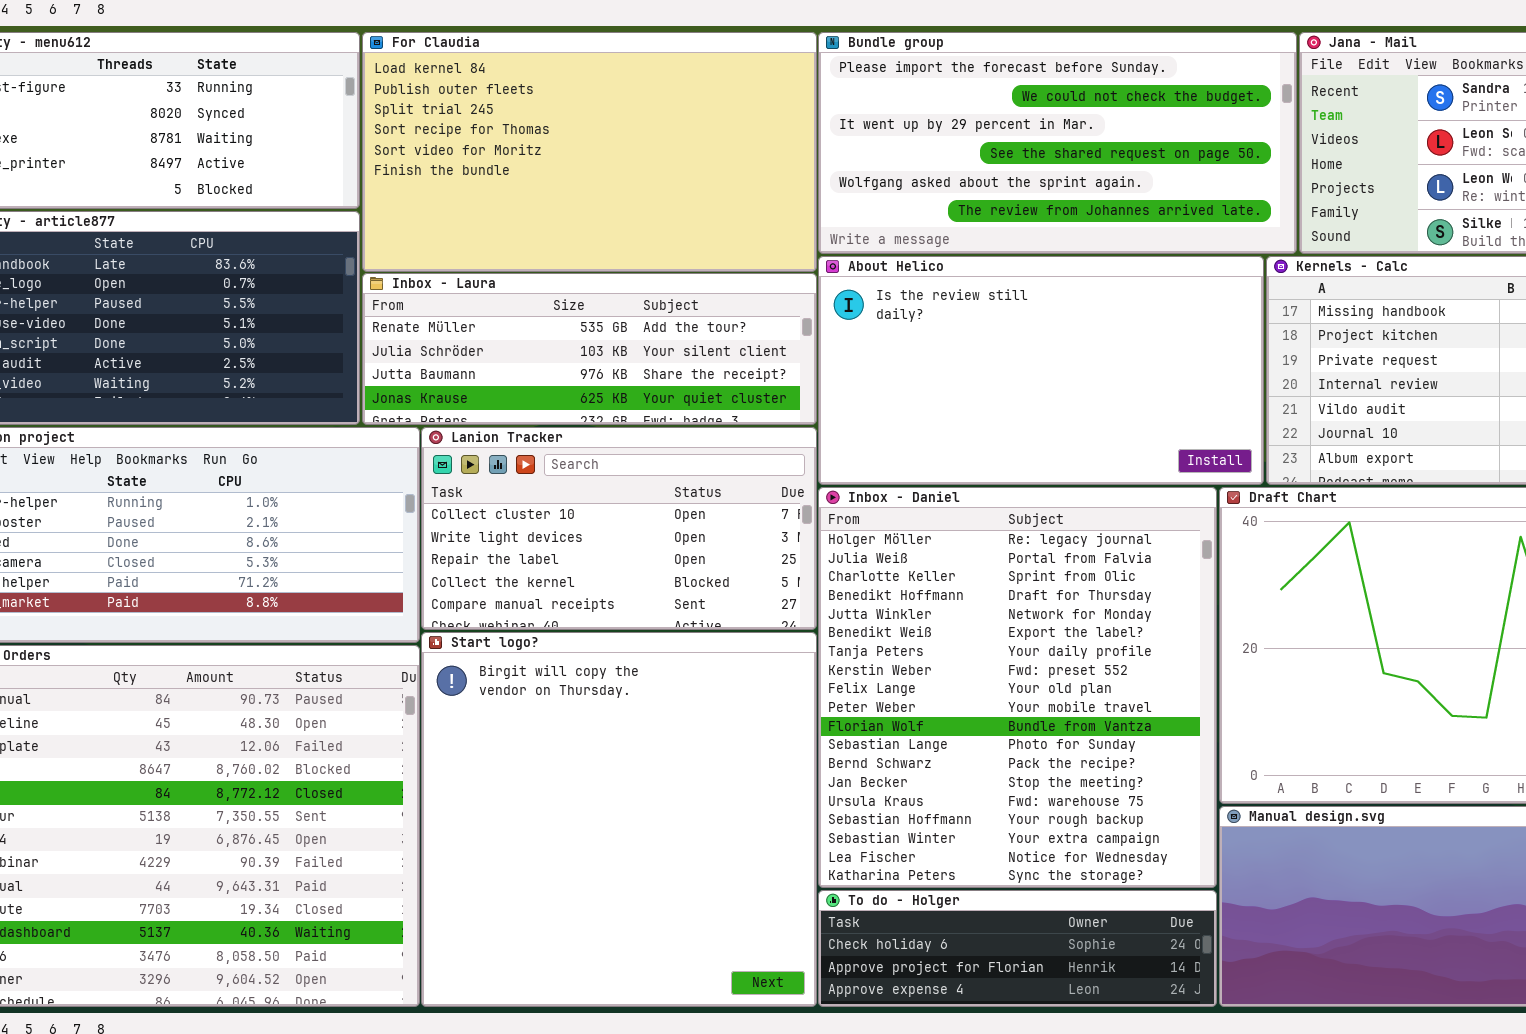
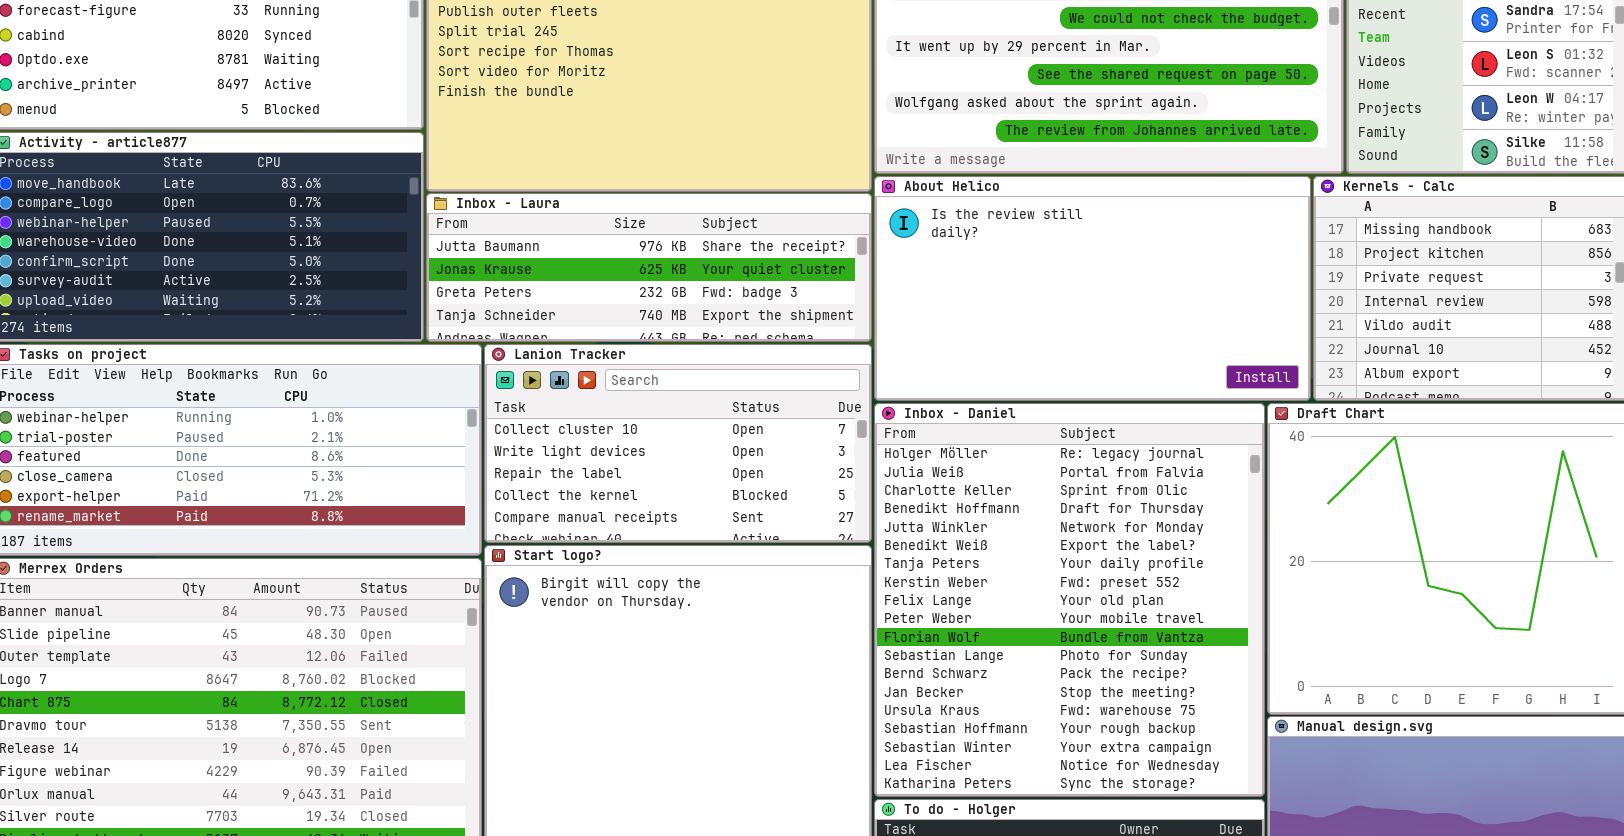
Inbox - Laura: [362,273,817,425] -> [426,193,872,342], scrolled down 2 rows

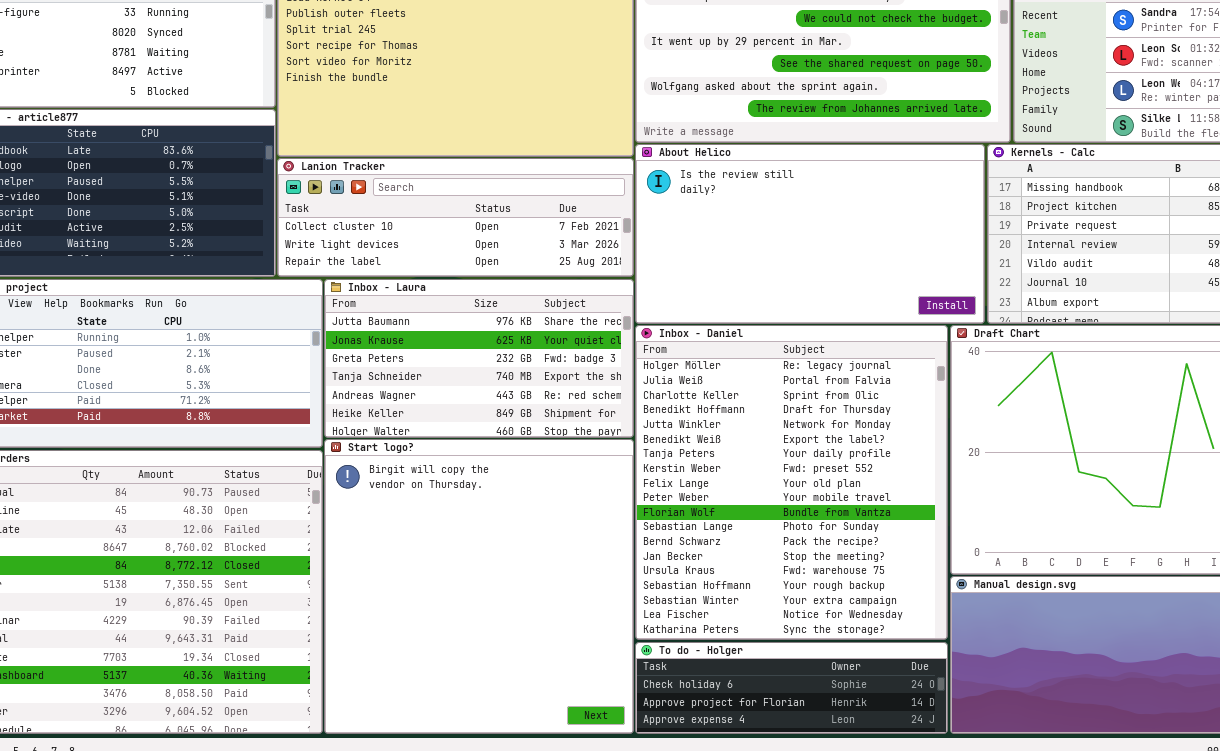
Inbox - Laura: [426,193,872,342] -> [324,279,634,438], moved, resized
Lanion Tracker: [484,344,872,543] -> [277,158,634,277], moved, resized

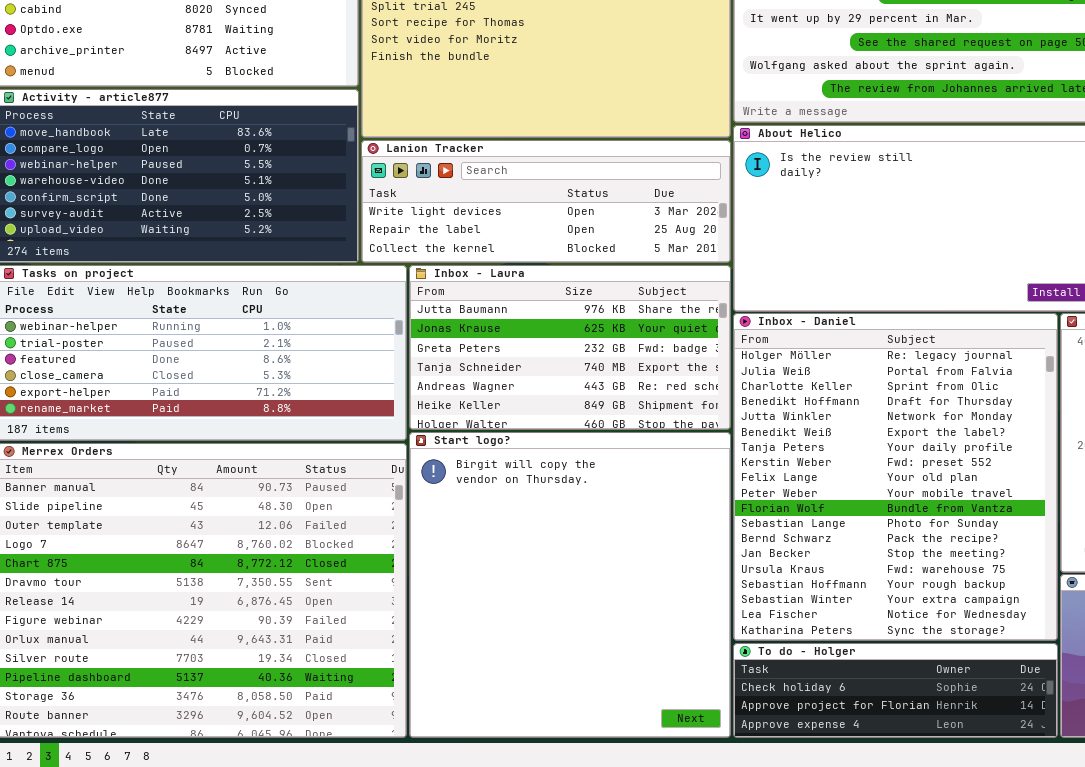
Lanion Tracker: [277,158,634,277] -> [361,140,731,263], scrolled down 1 row

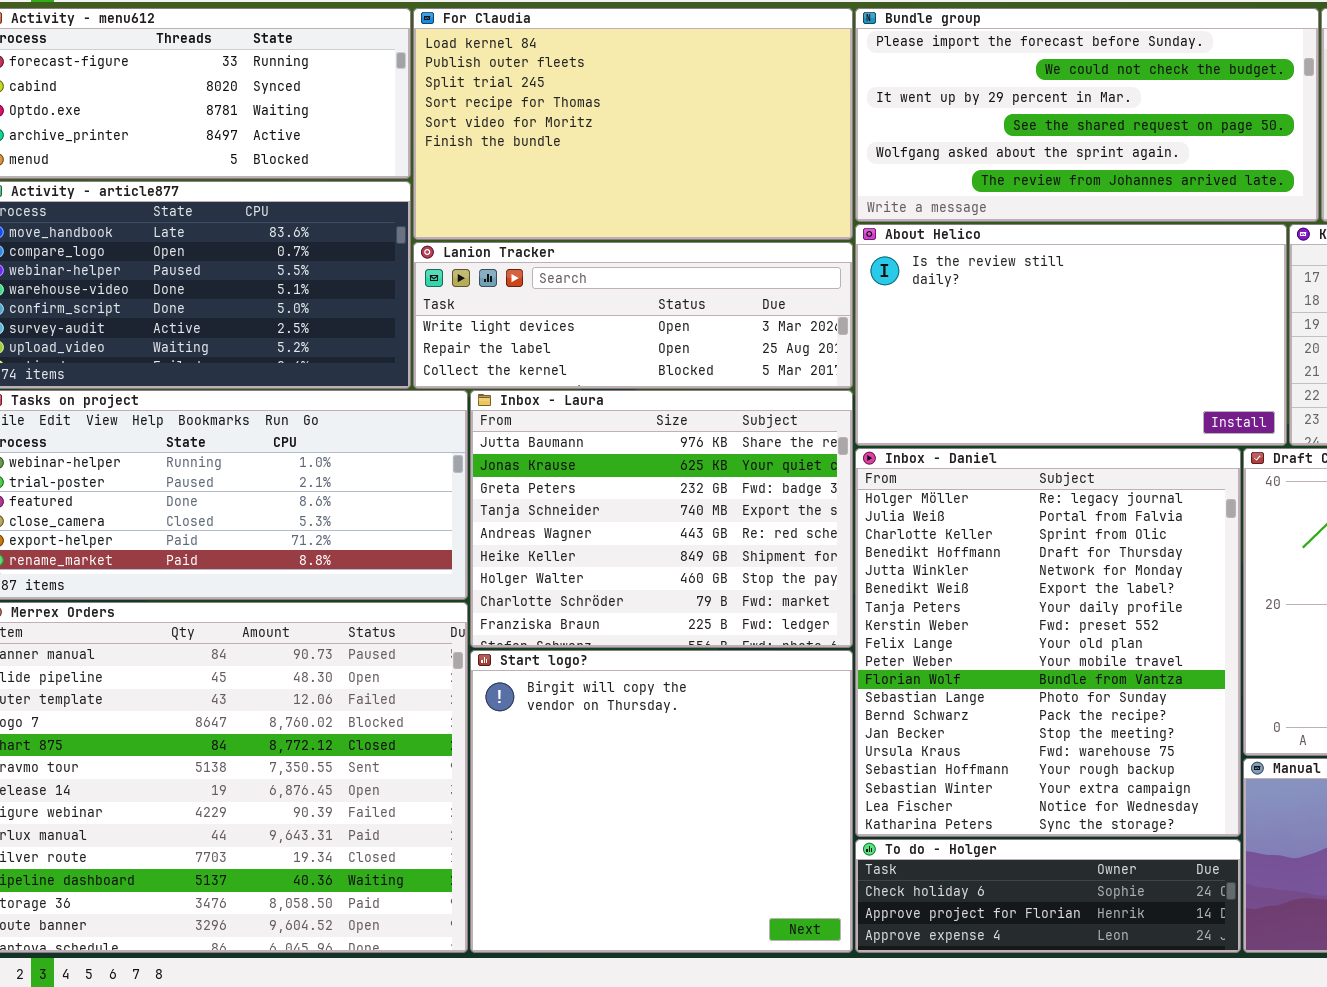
Inbox - Laura: [409,265,731,430] -> [470,390,853,648], resized
Start logo?: [409,432,731,738] -> [470,650,853,953], resized

